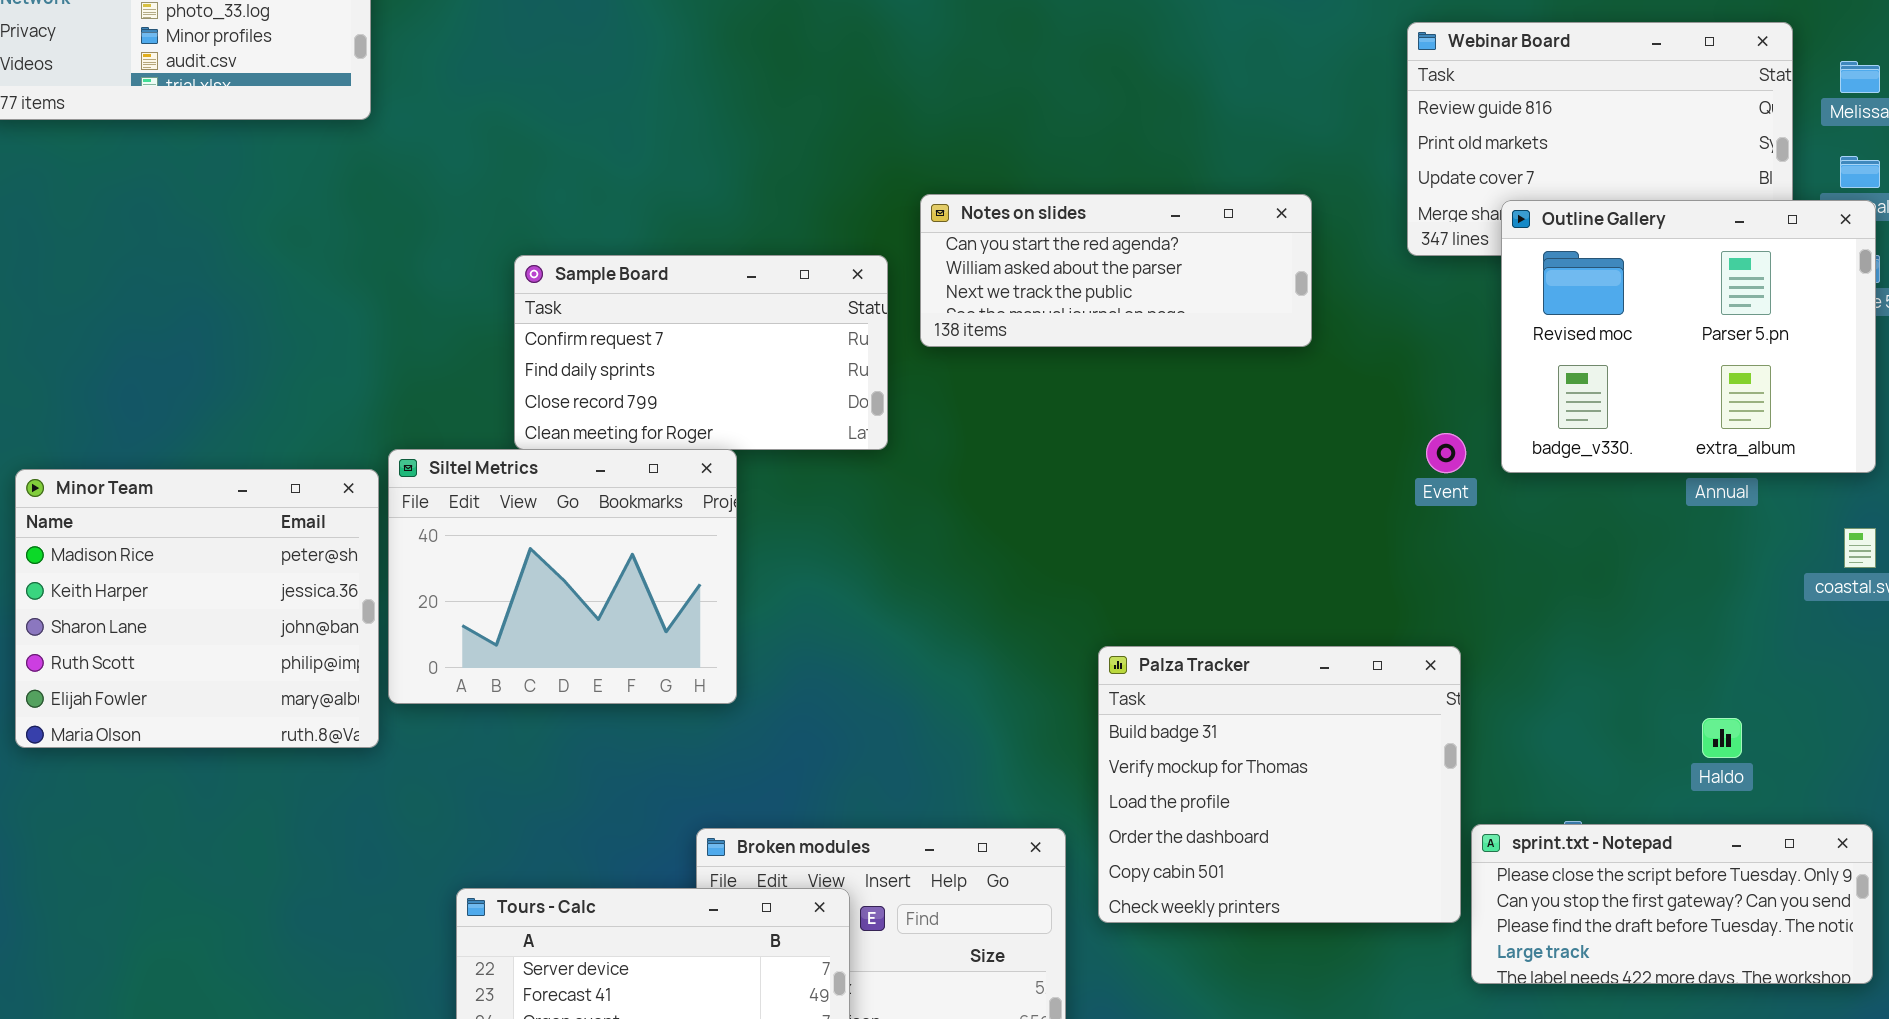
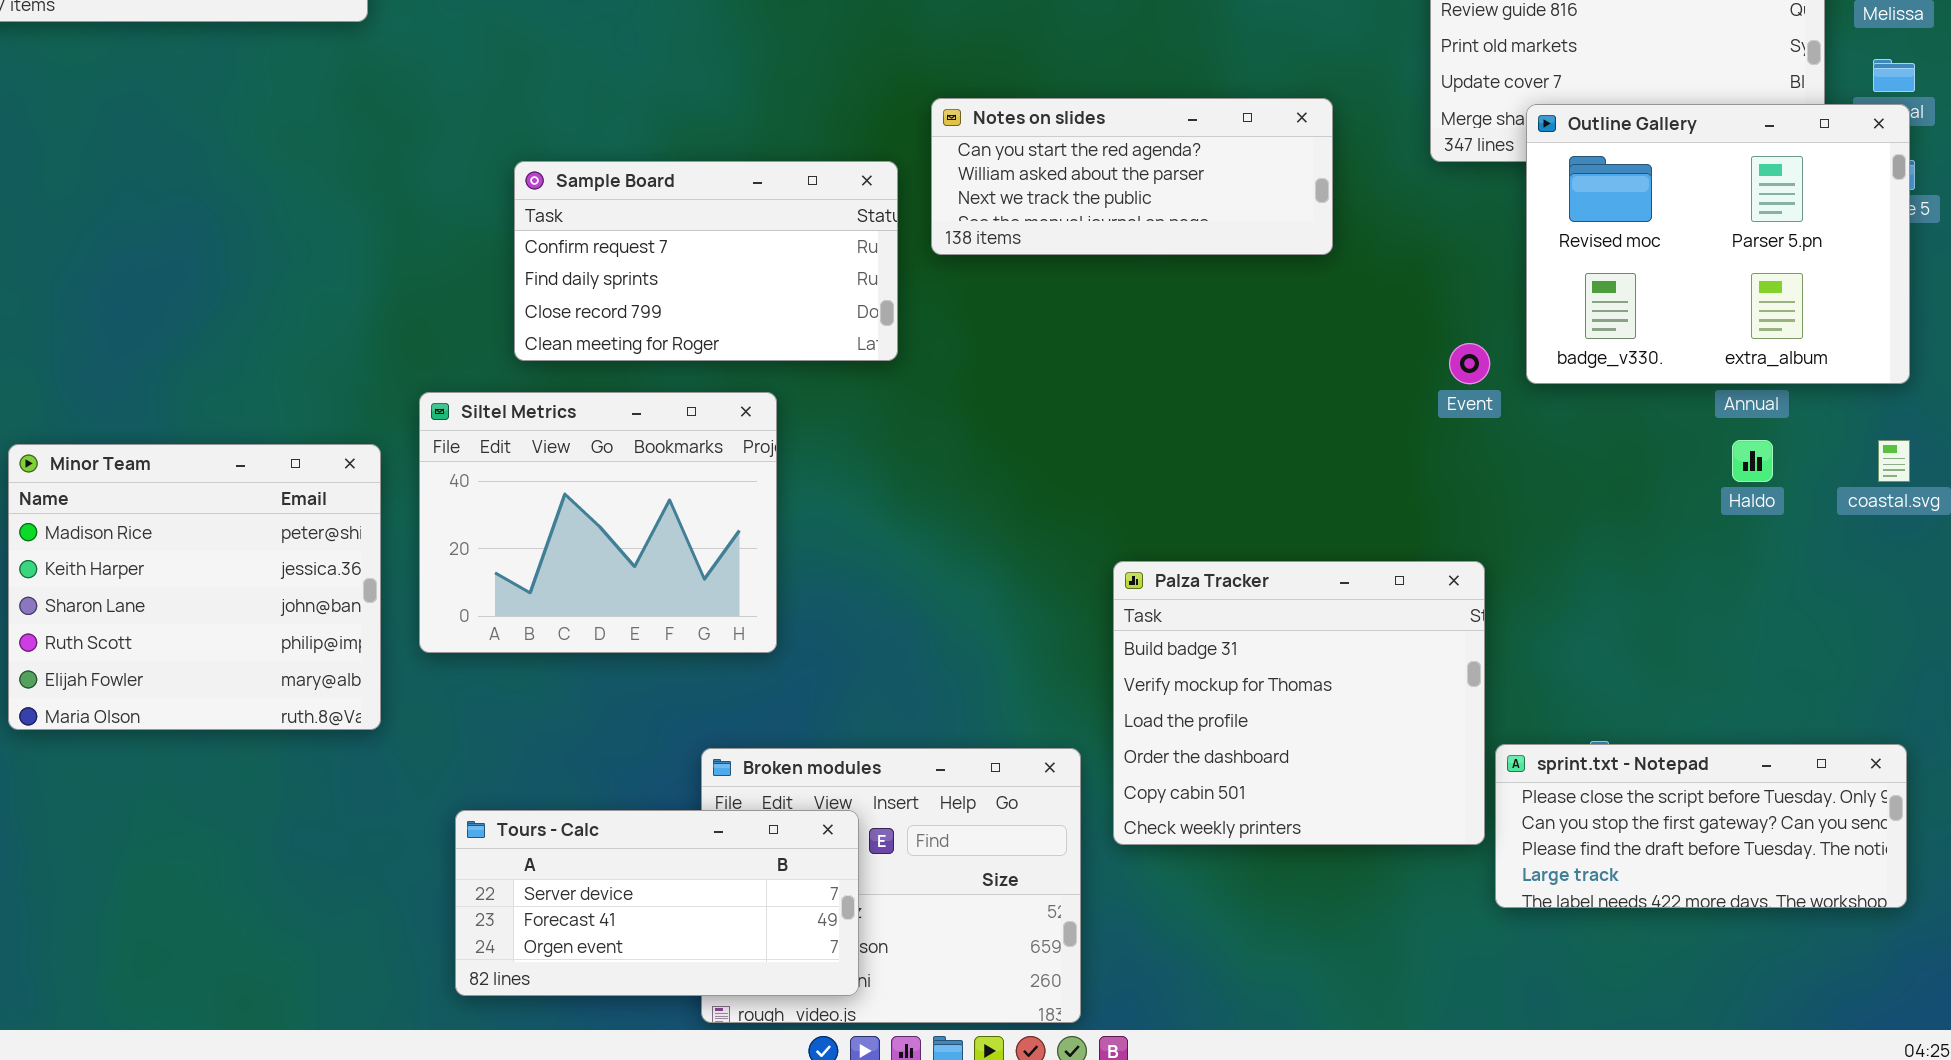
Siltel Metrics: [388,449,737,704] -> [419,392,777,653], moved
Minor Team: [15,469,379,748] -> [8,444,381,730], moved
Haldo: [1702,718,1742,758] -> [1732,440,1773,482], moved

